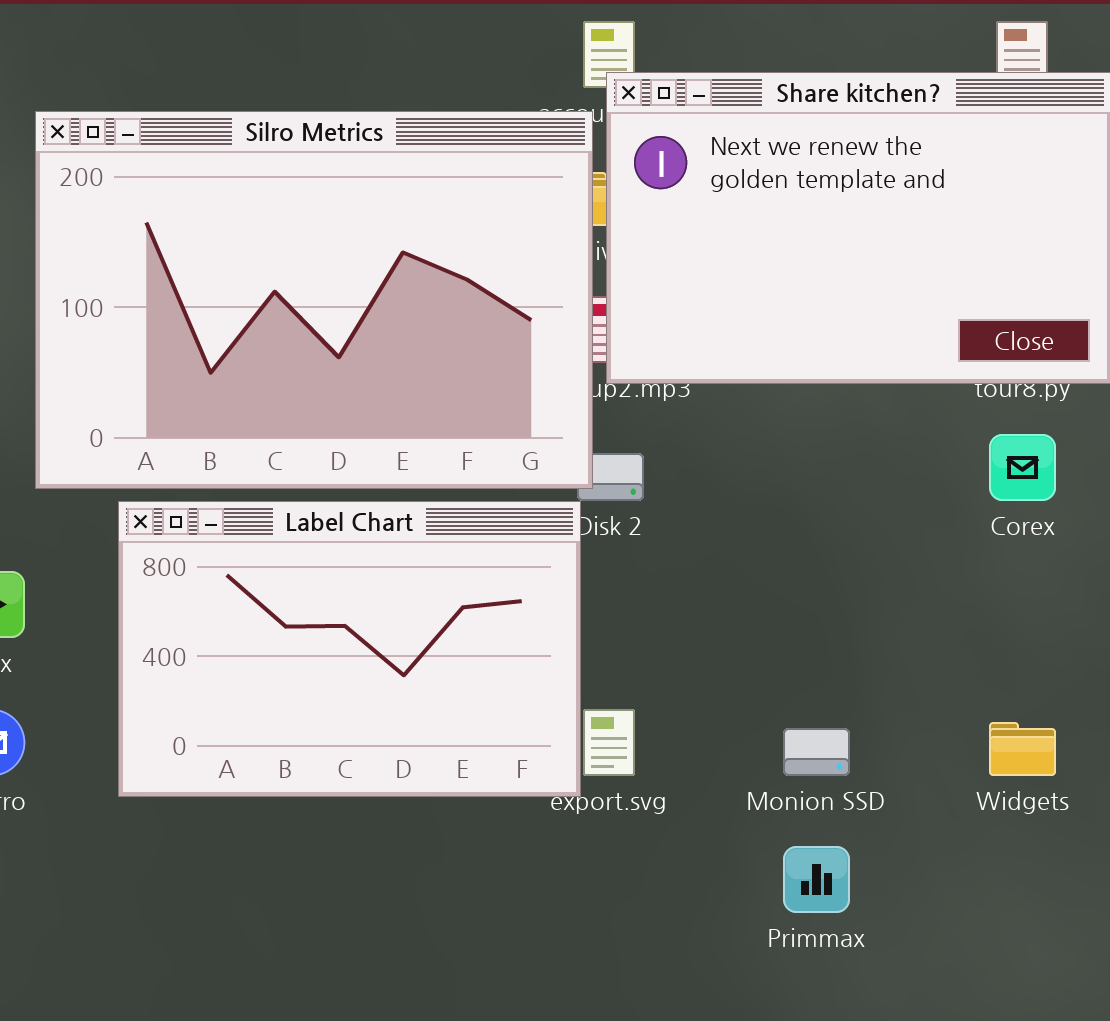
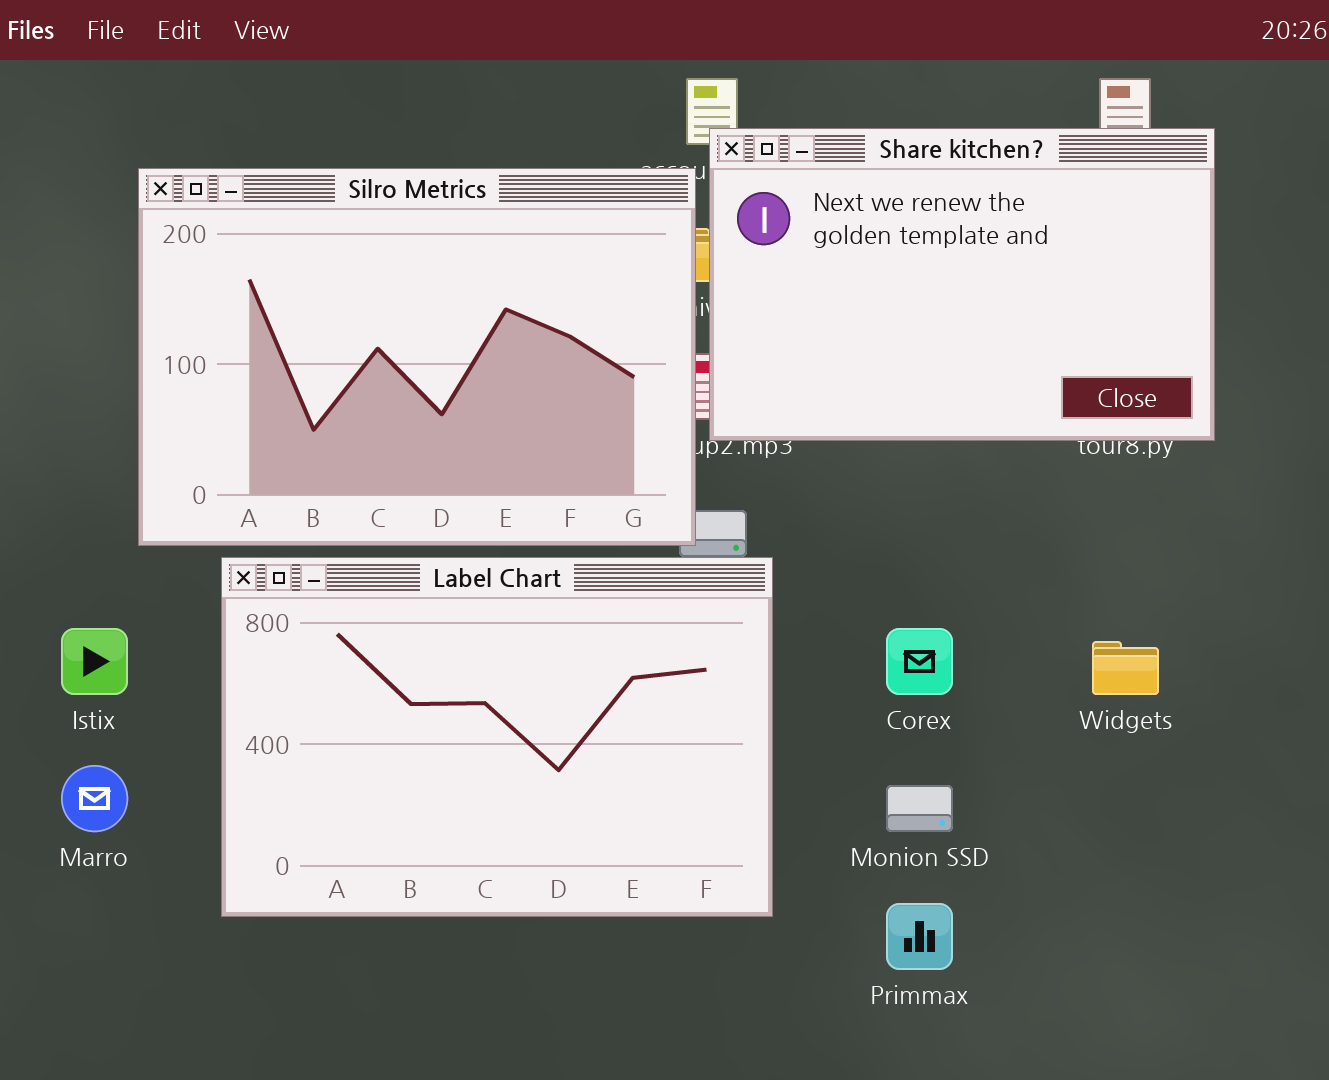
Corex: [989,434,1056,501] -> [886,628,953,695], moved
Label Chart: [118,501,581,797] -> [221,557,773,917], resized
Widgets: [989,722,1056,776] -> [1092,641,1159,695], moved

